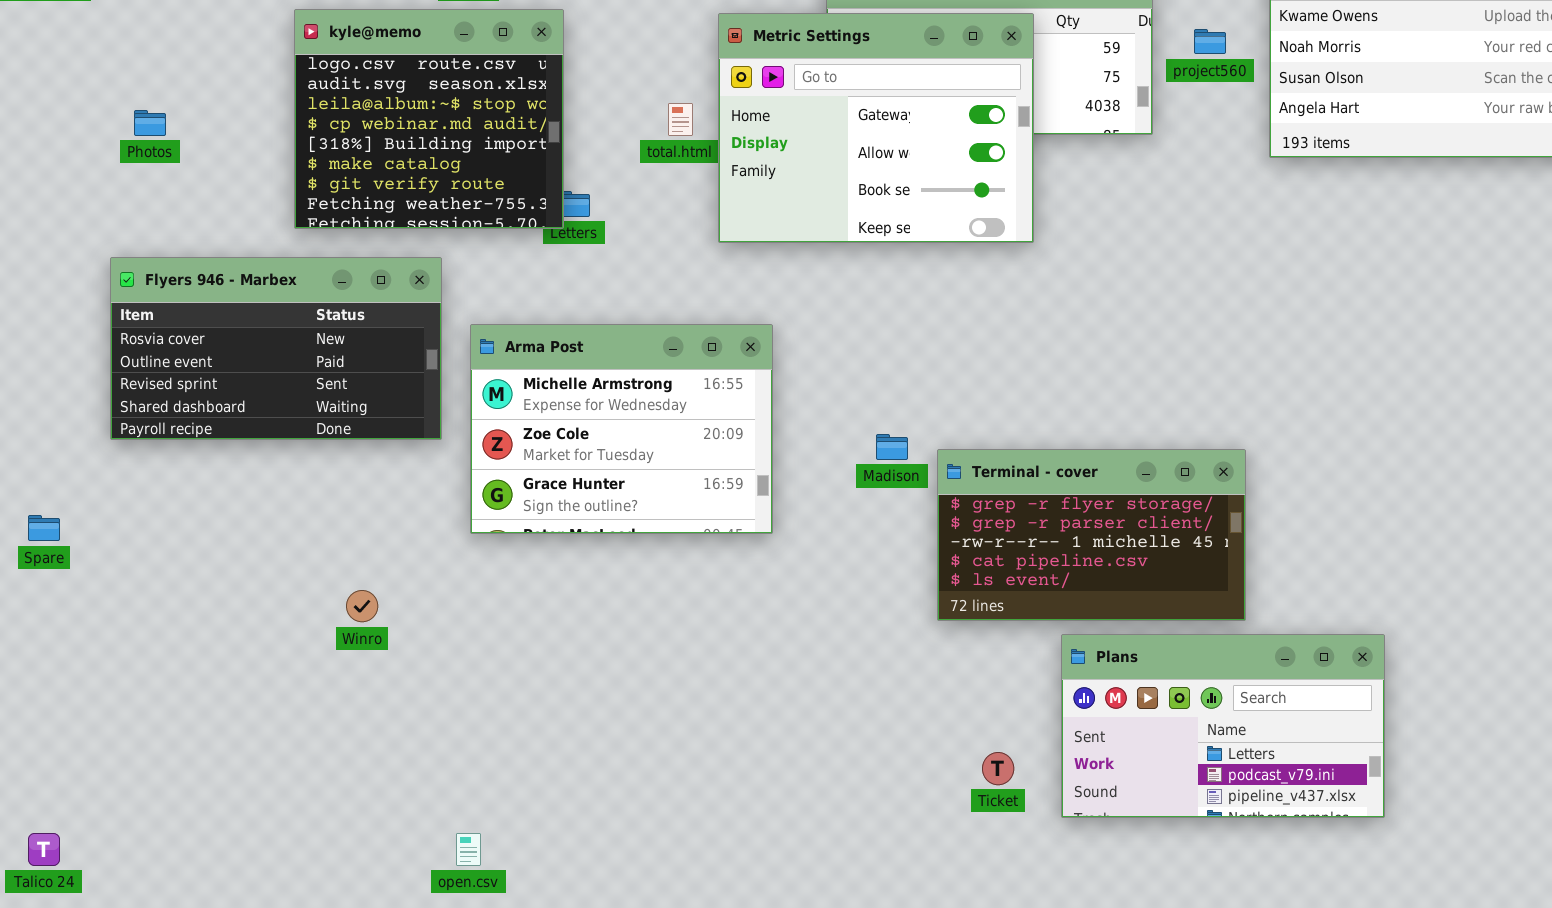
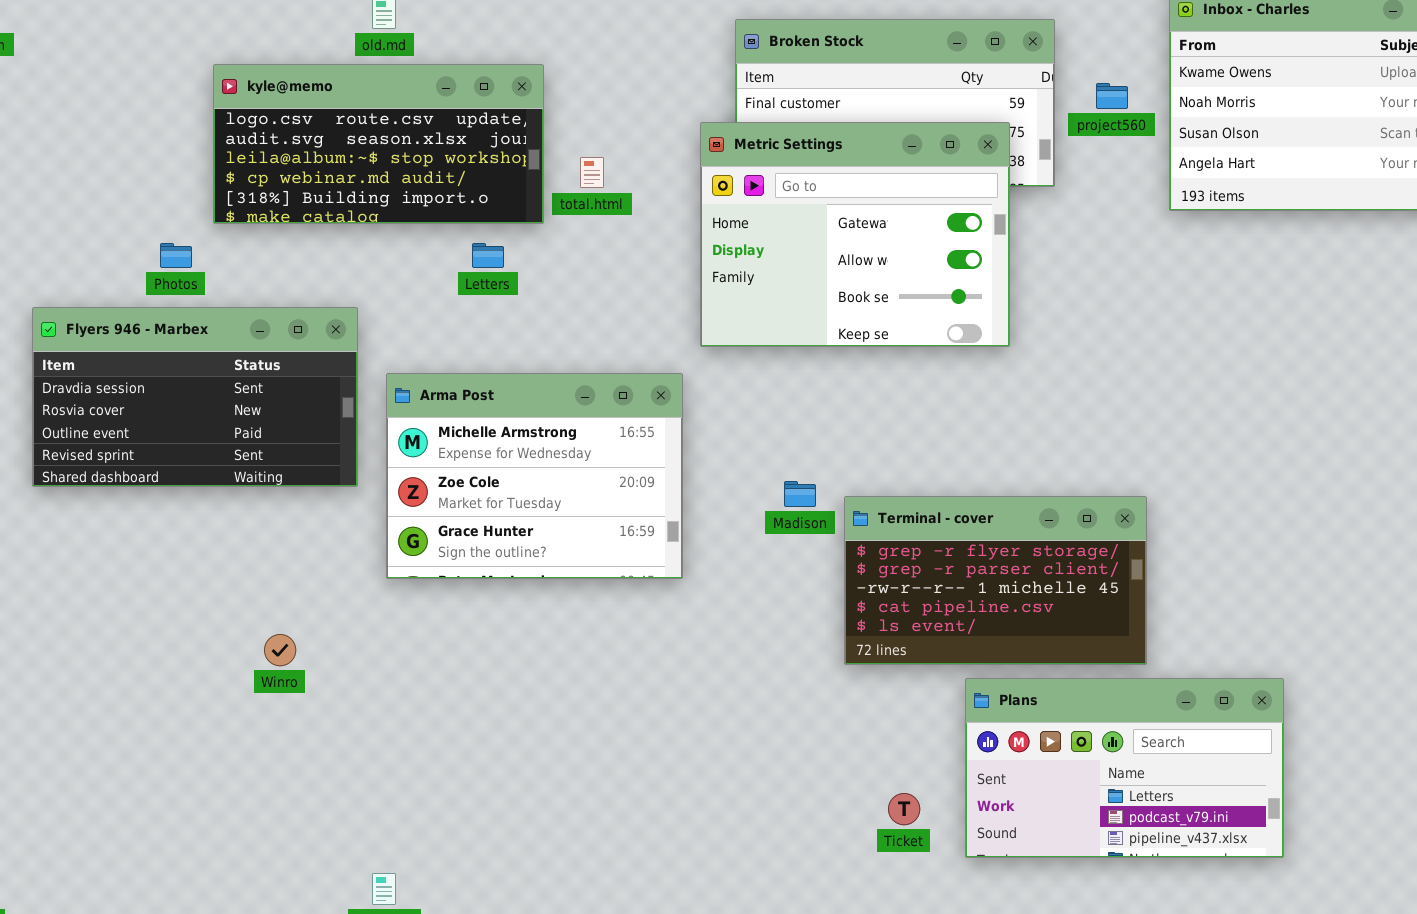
kyle@memo: [294,9,564,229] -> [213,64,544,224], resized
Metric Settings: [718,13,1034,243] -> [700,122,1010,347], moved
Photos: [134,110,166,136] -> [160,243,192,268], moved
Flyers 946 - Marbex: [110,257,442,440] -> [32,307,358,487], scrolled up 1 row

